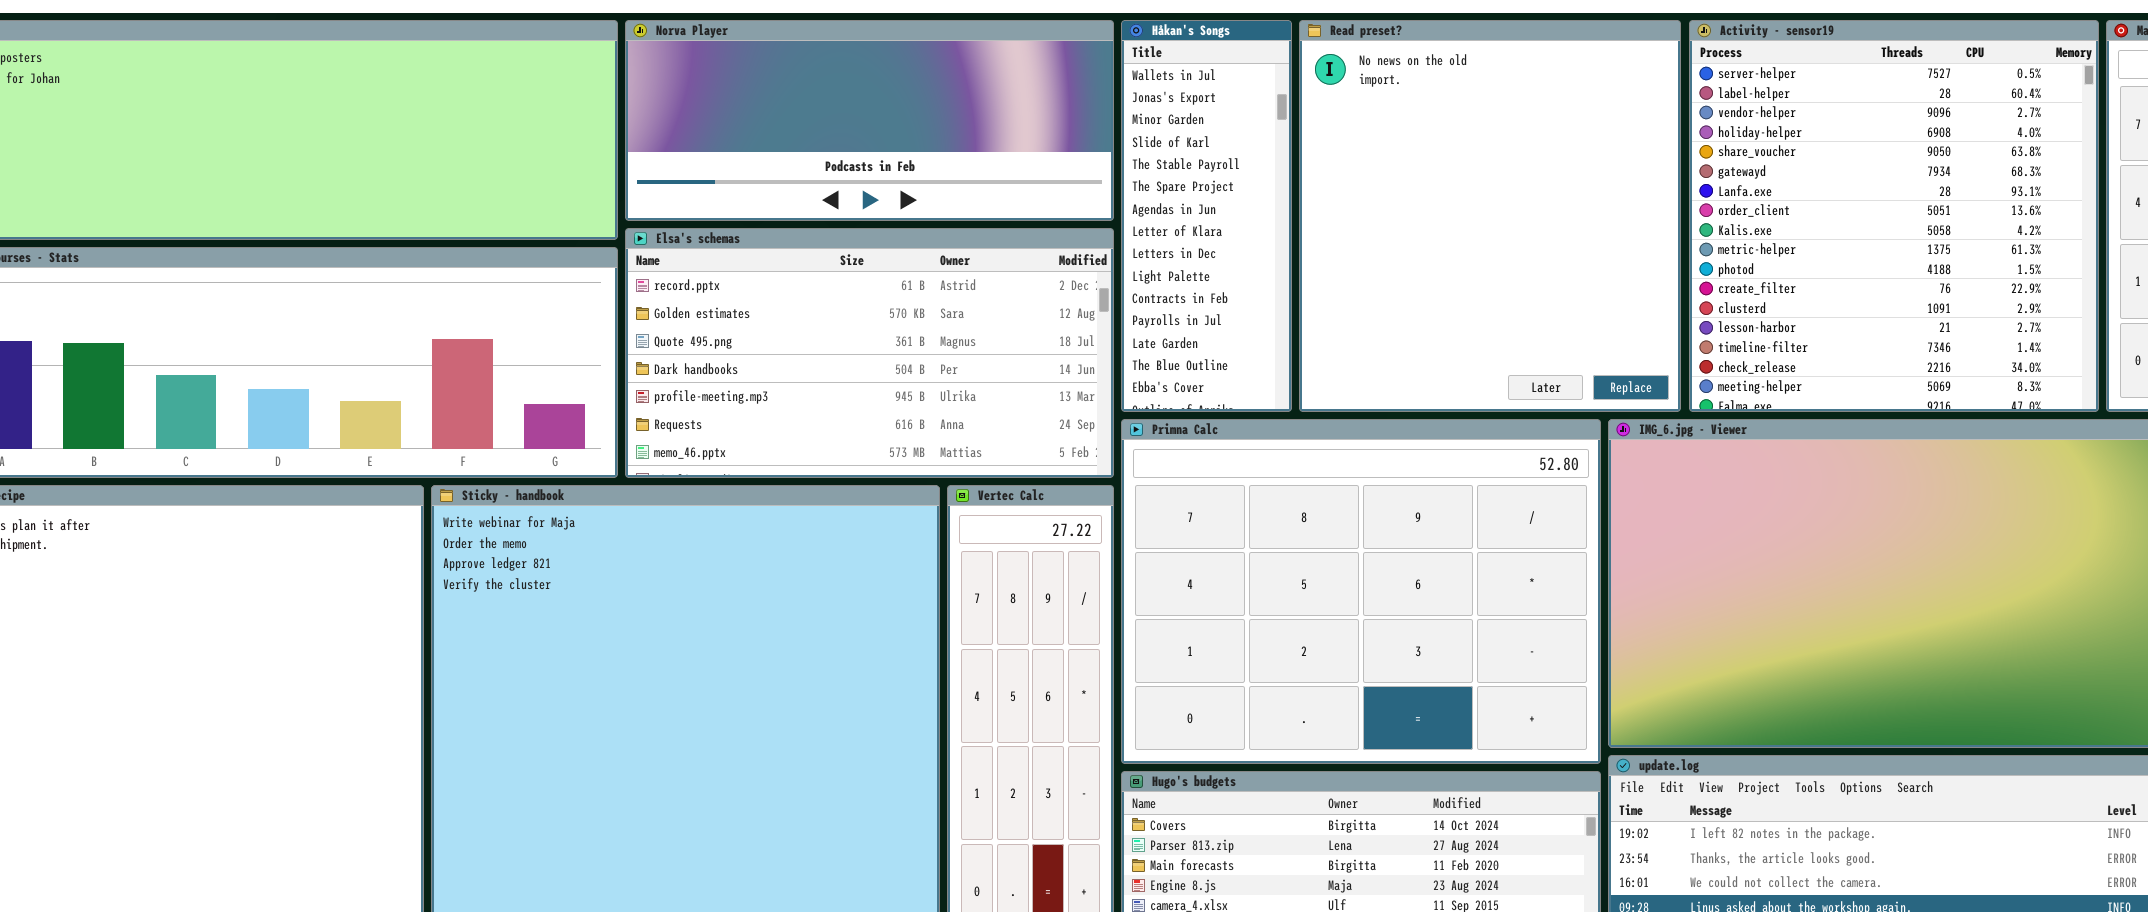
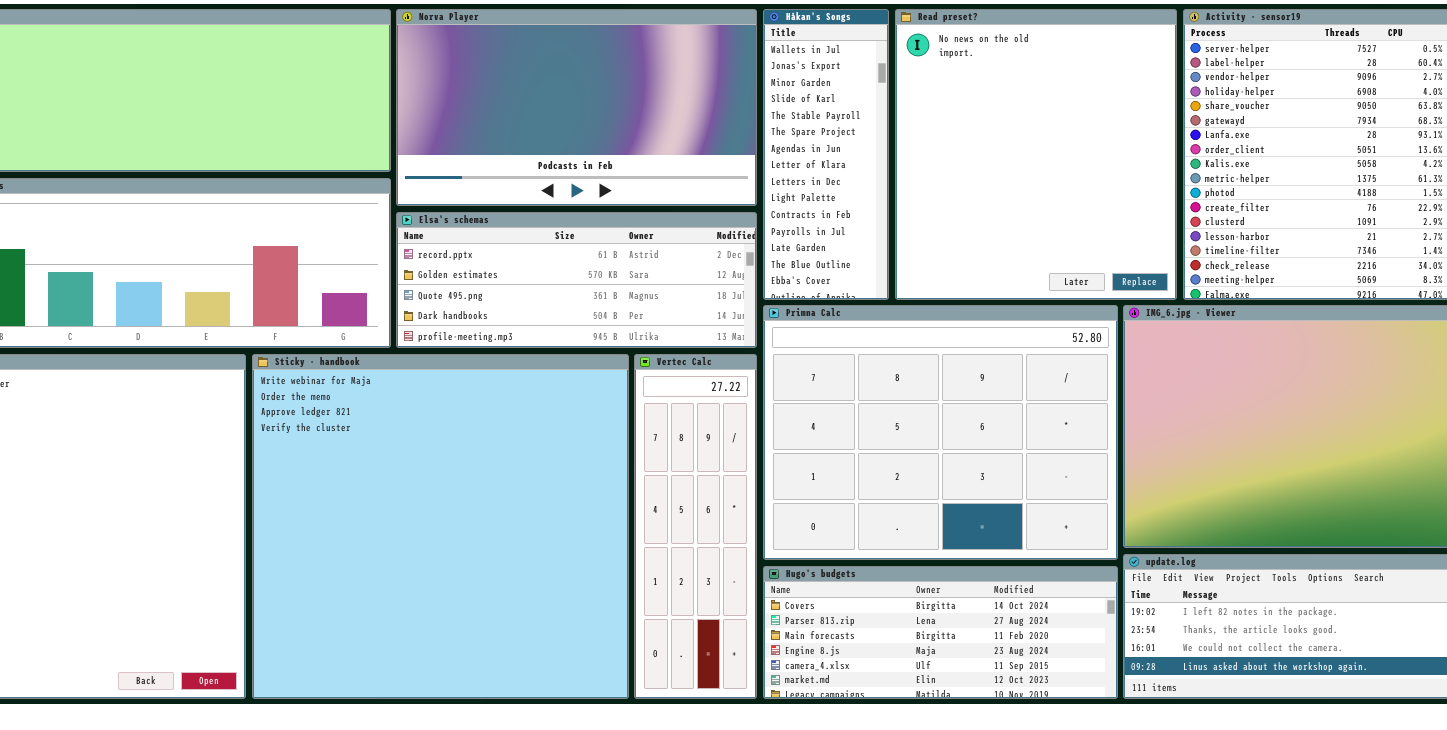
Norva Player: [625,20,1114,221] -> [396,9,757,206], resized
Elsa's schemas: [625,228,1114,478] -> [396,212,757,348], resized

